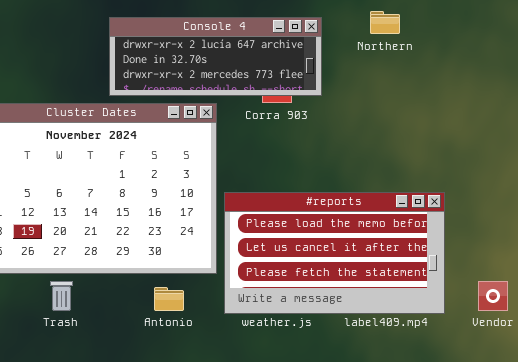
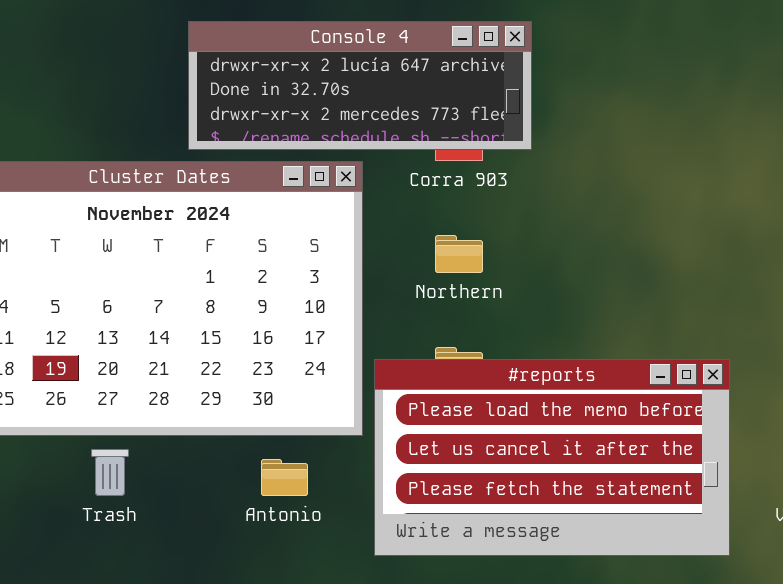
Northern: [370,11,400,34] -> [435,235,483,273], moved
#reports: [224,192,445,314] -> [374,359,730,556], moved

